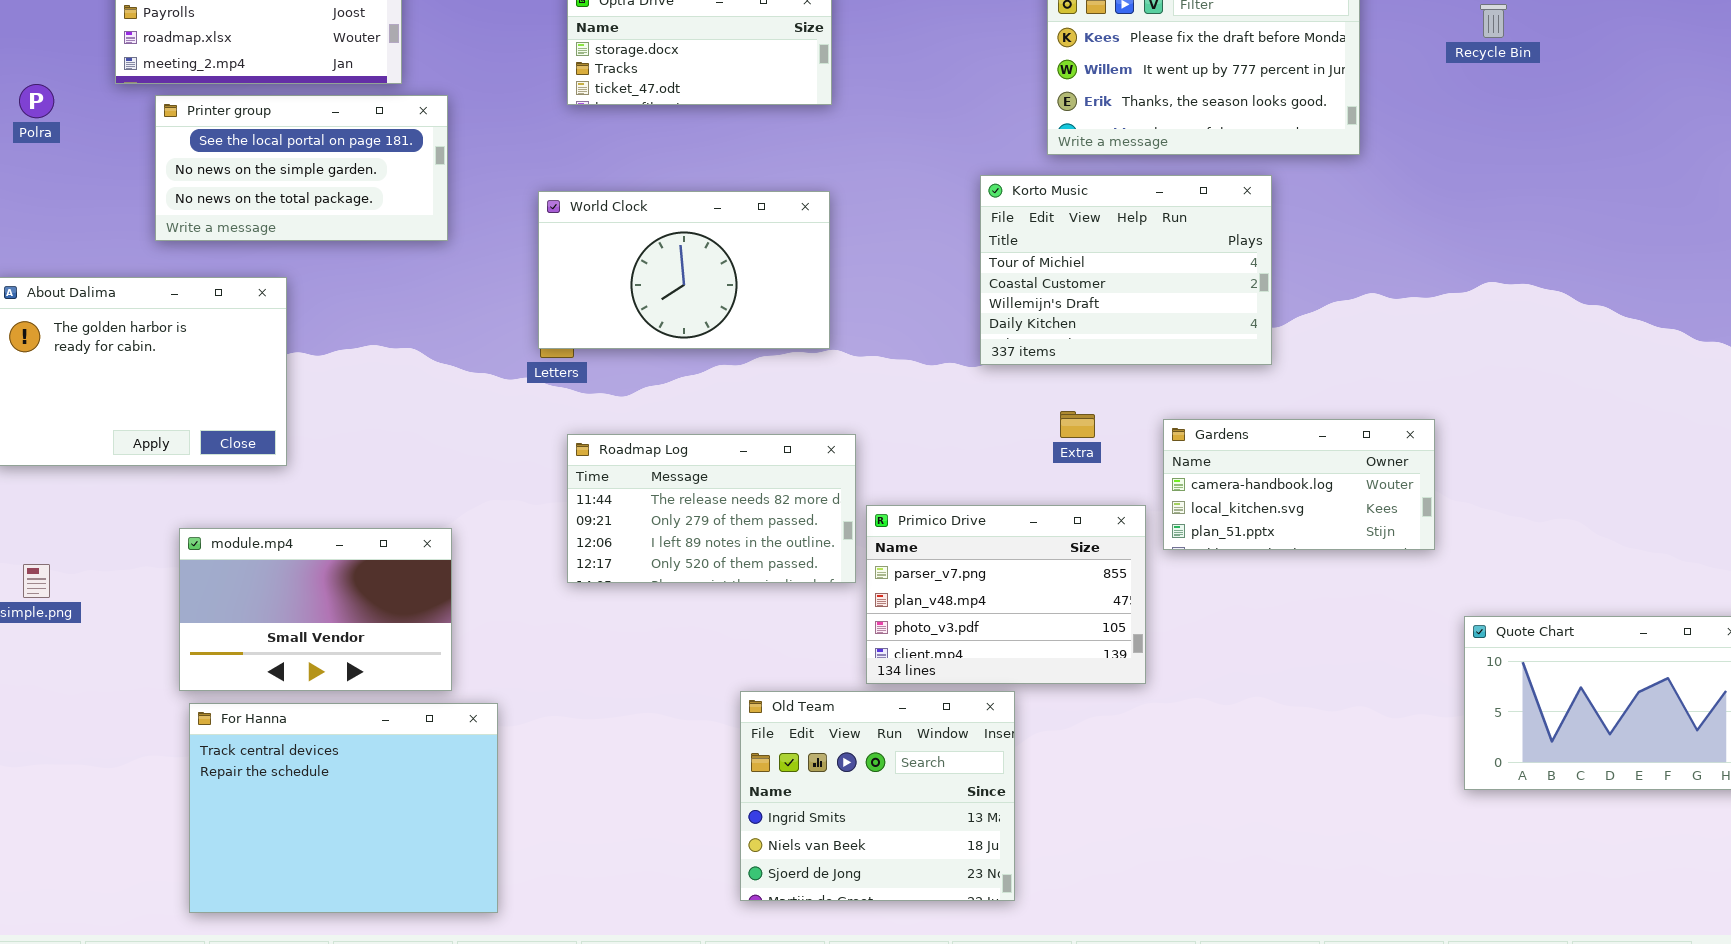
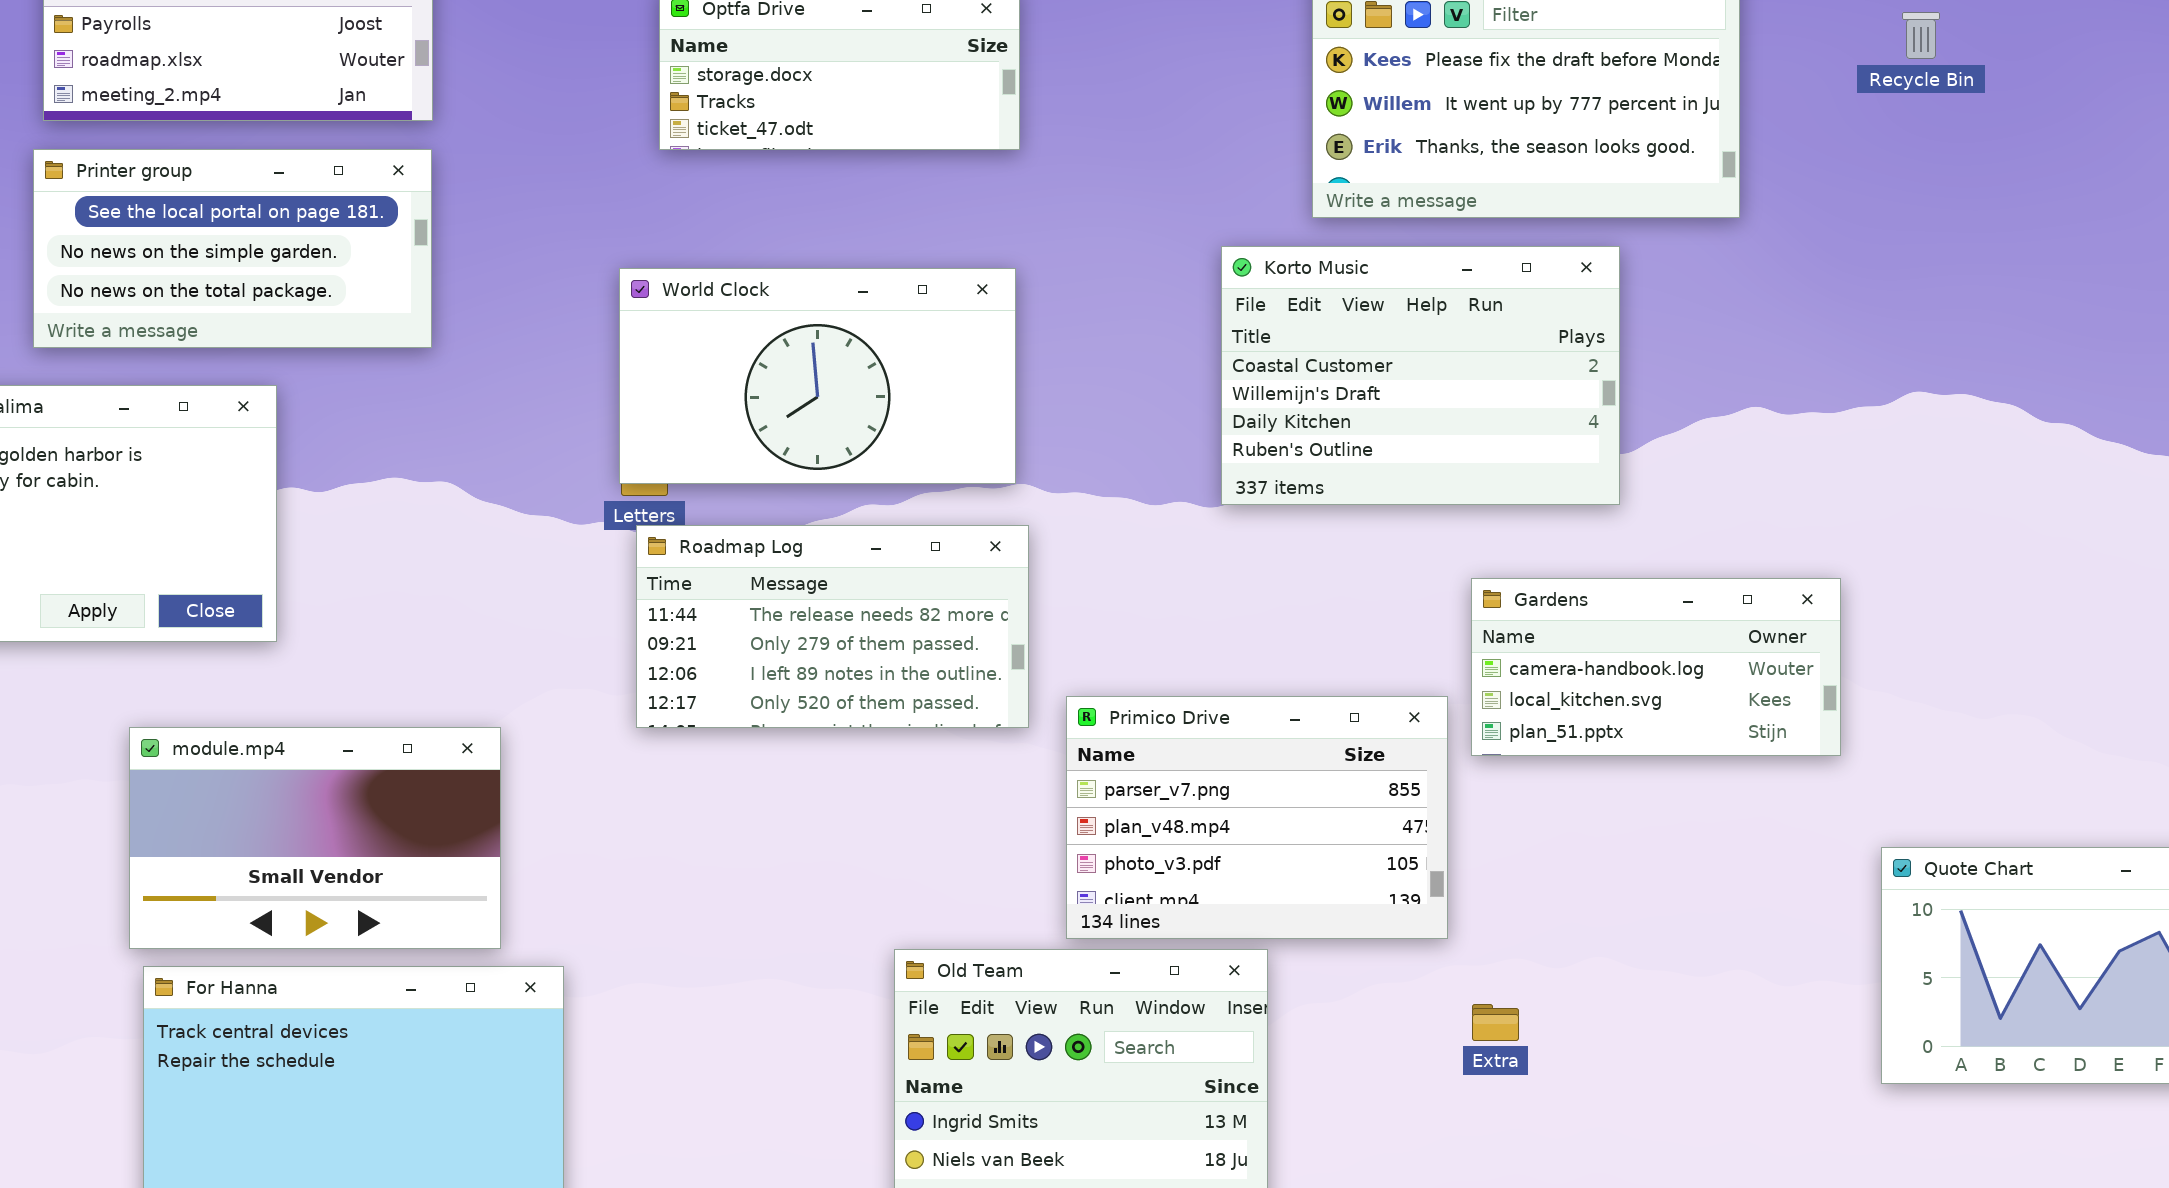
Printer group: [155,95,448,241] -> [33,149,432,348], moved
Korto Music: [980,175,1272,365] -> [1221,246,1620,505], scrolled down 1 row
Extra: [1060,411,1095,438] -> [1472,1004,1519,1041], moved
Roadmap Log: [567,434,856,583] -> [636,525,1029,728], moved

